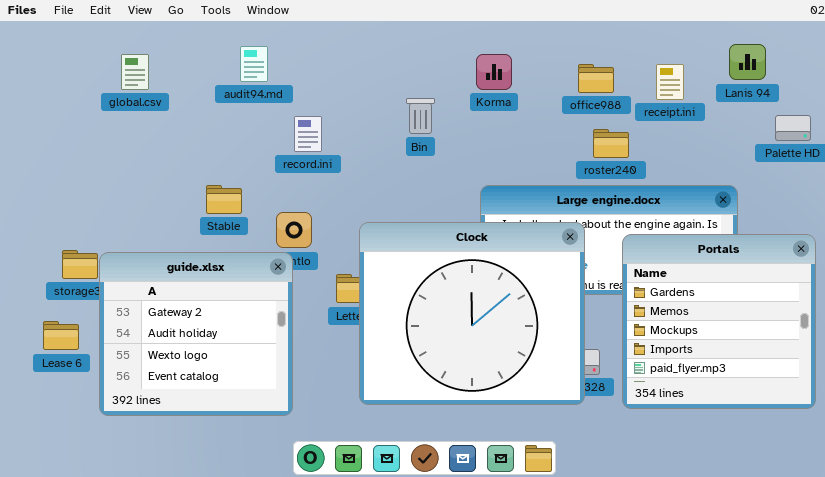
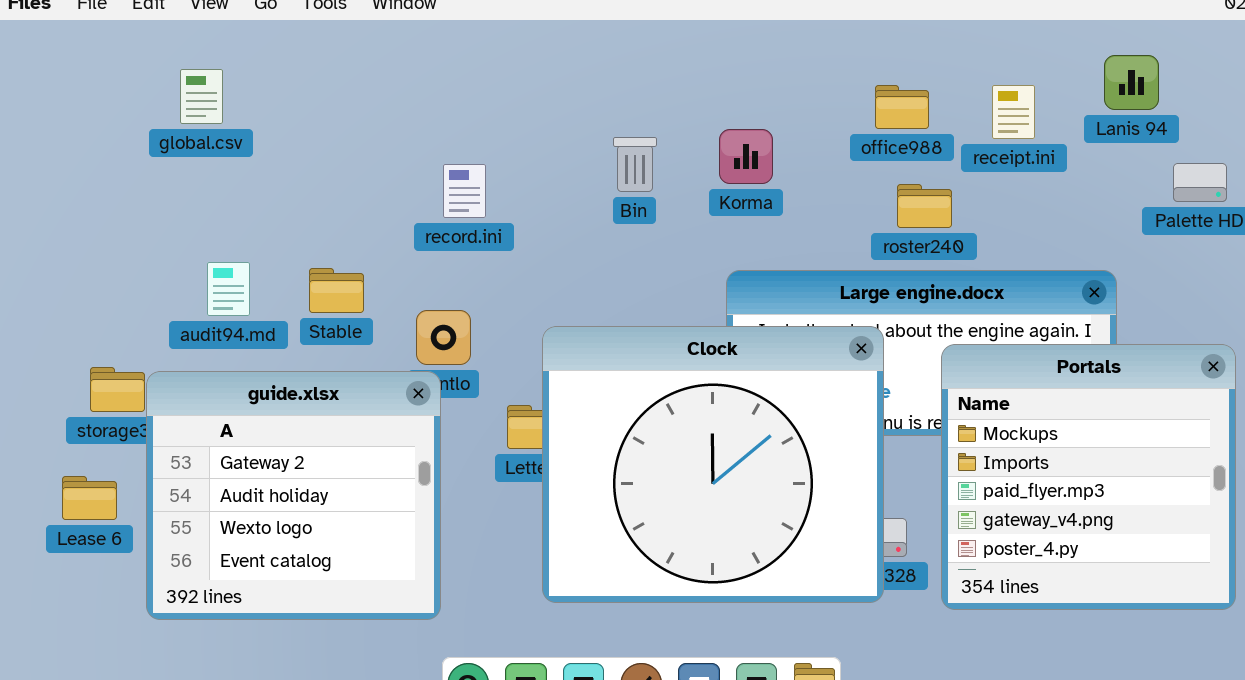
audit94.md: [240,46,268,82] -> [207,262,250,316], moved
Korma: [476,54,512,90] -> [719,129,773,184], moved
Portals: [622,234,816,409] -> [941,344,1236,610], scrolled down 2 rows

